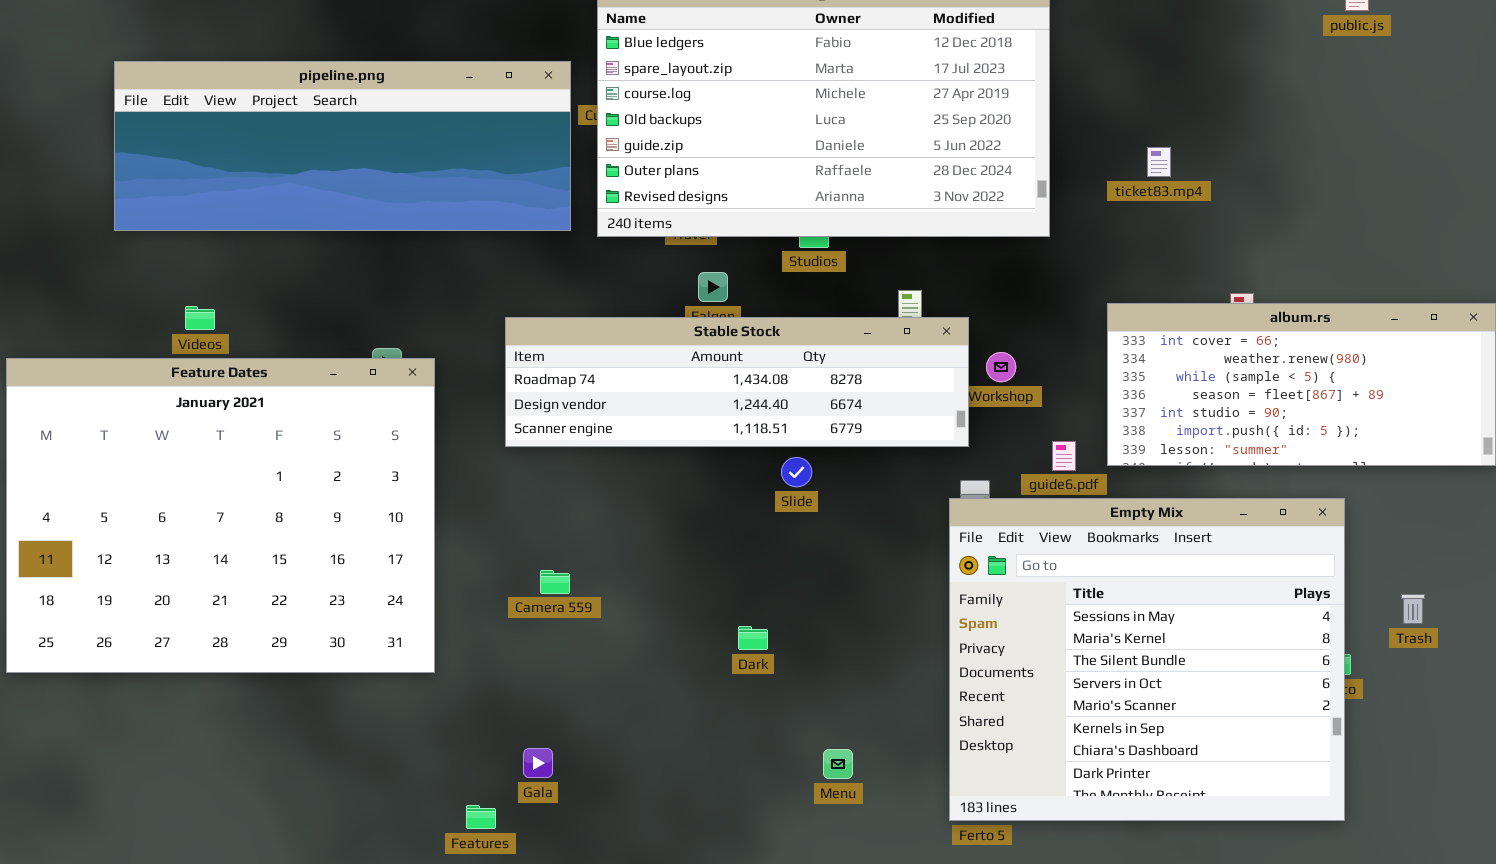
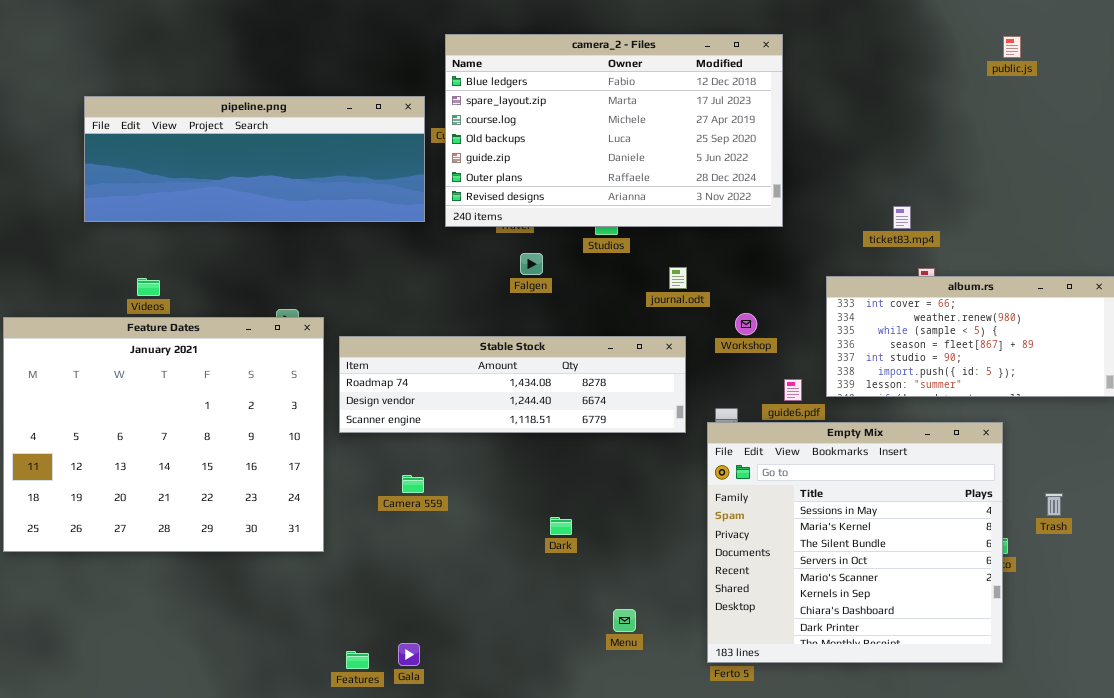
ticket83.mp4: [1147,147,1171,177] -> [893,206,911,229], moved
Stable Stock: [505,317,969,447] -> [339,336,686,433], moved
Gala: [523,748,553,778] -> [398,643,420,666], moved

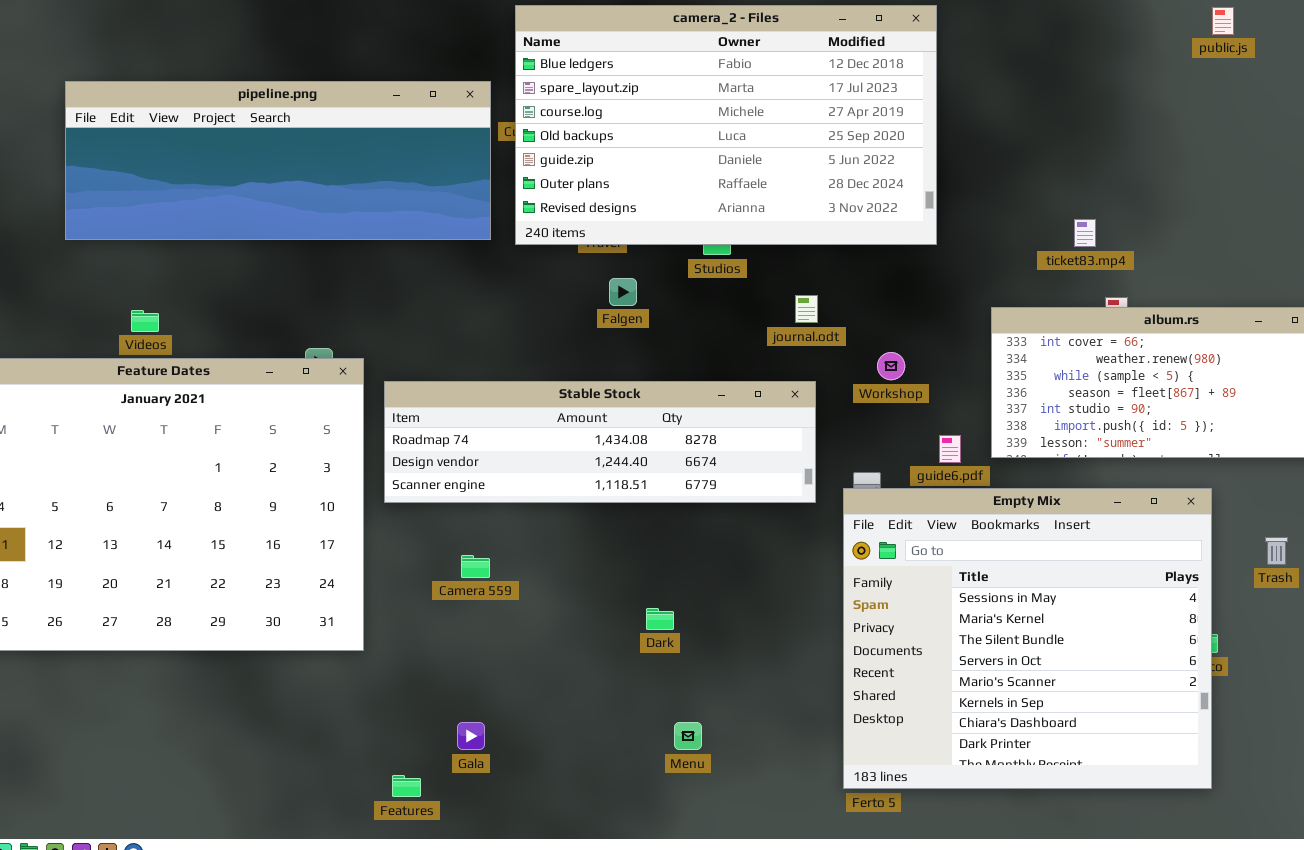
Trash: [1045,493,1063,516] -> [1265,537,1288,565], moved
Menu: [613,609,636,632] -> [674,722,702,750], moved
Gala: [398,643,420,666] -> [457,722,485,750], moved

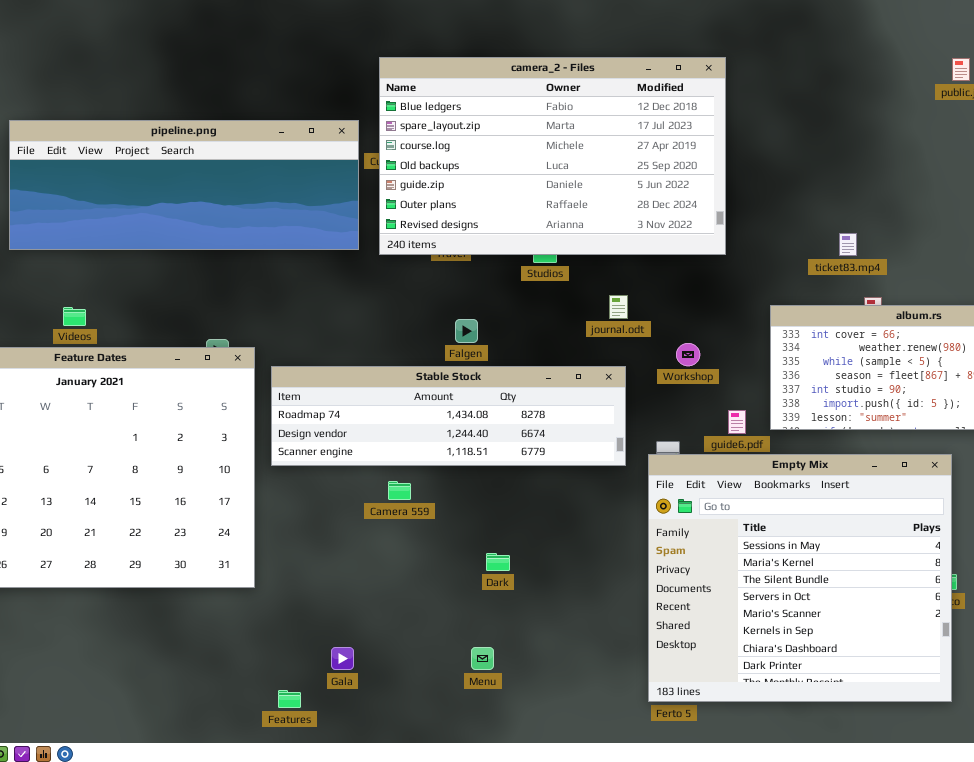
Falgen: [609,278,637,306] -> [455,319,478,343], moved
Camera 559: [461,555,490,578] -> [388,481,411,500], moved
Menu: [674,722,702,750] -> [471,647,494,670], moved

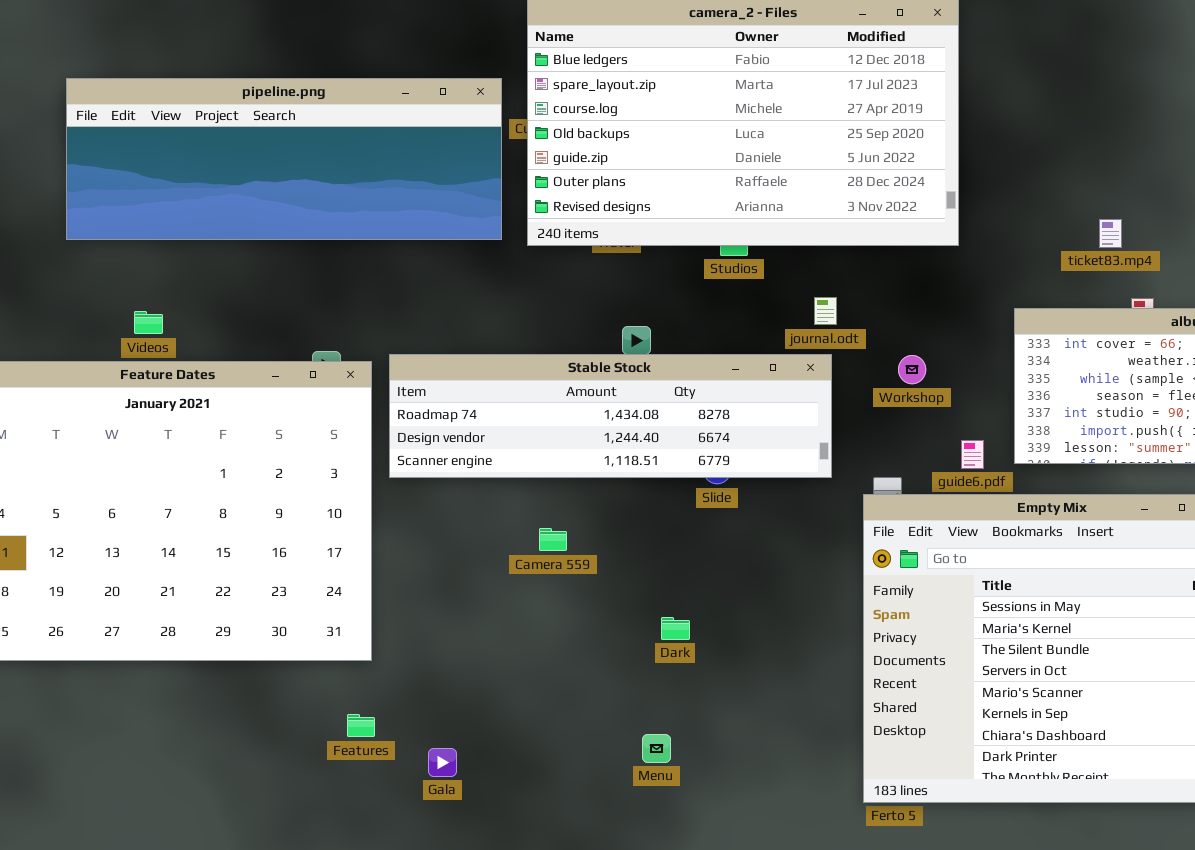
Stable Stock: [271,366,626,466] -> [389,354,832,478], moved
Gala: [331,647,354,670] -> [428,748,457,777], moved
Features: [278,690,301,708] -> [347,714,375,737], moved

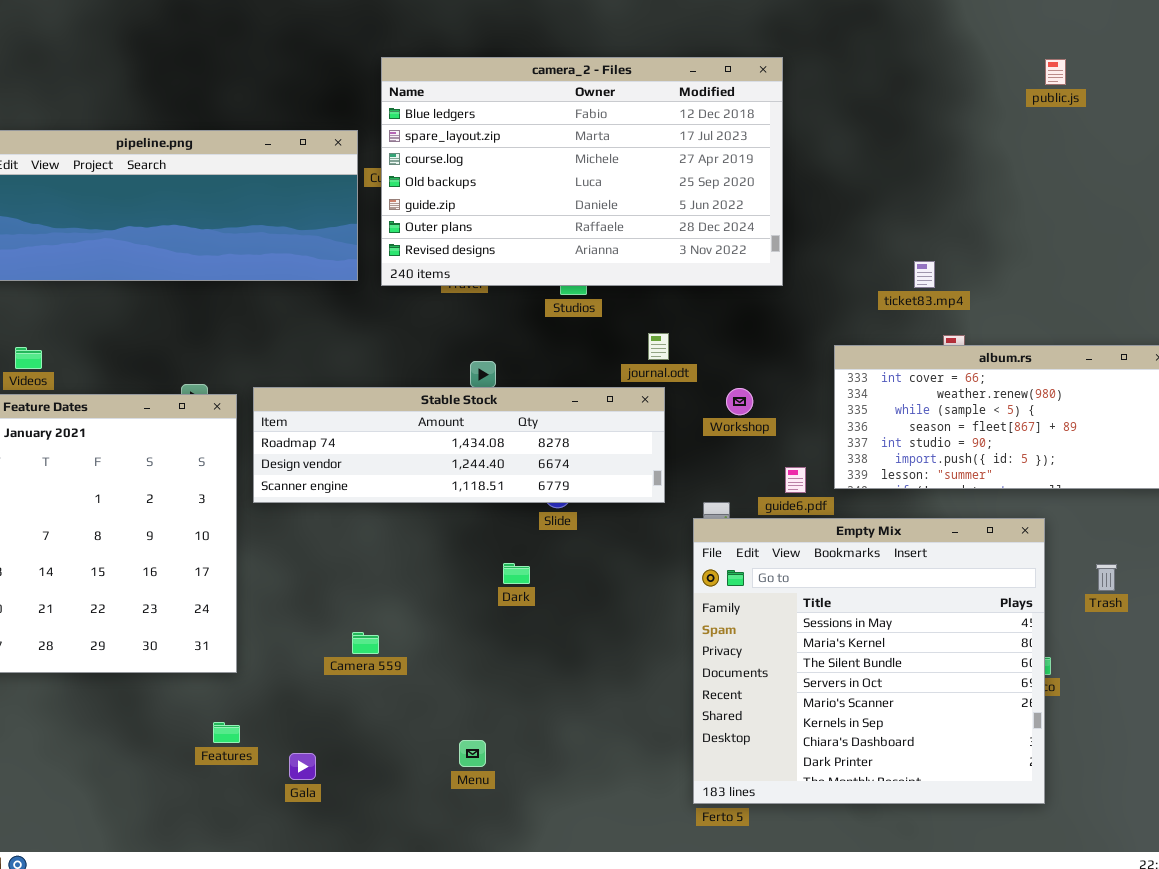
Camera 559: [539,528,567,551] -> [352,632,379,654], moved
Dark: [661,617,690,640] -> [503,563,530,584], moved
Menu: [642,734,671,763] -> [459,740,486,767], moved

